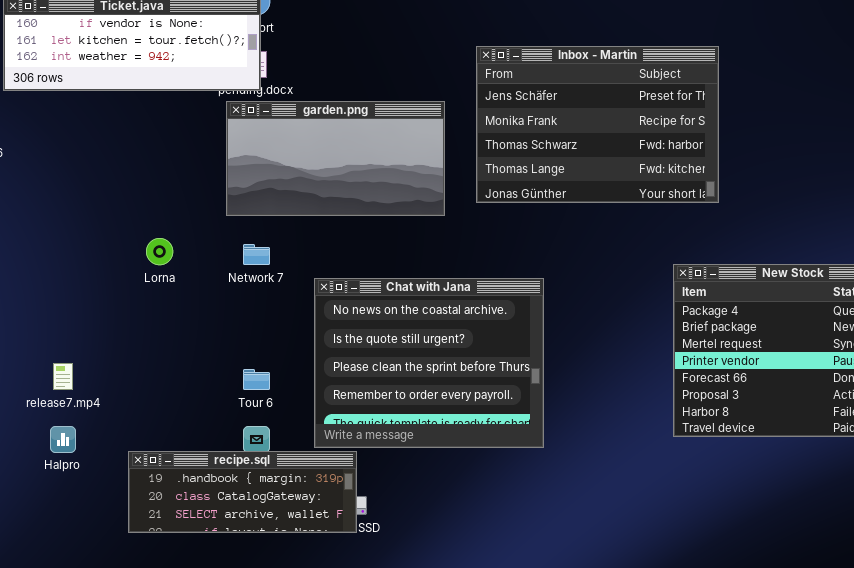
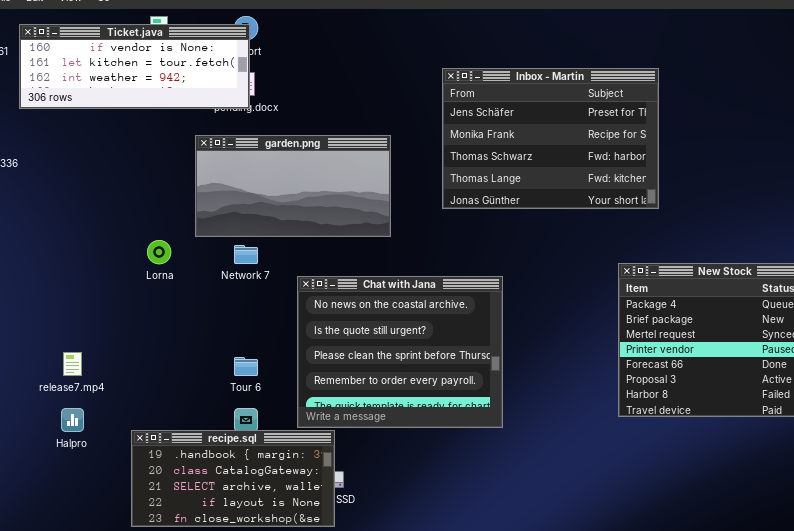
garden.png: [226,101,445,216] -> [195,135,391,237], moved
recipe.sql: [128,451,357,533] -> [131,430,335,527], resized

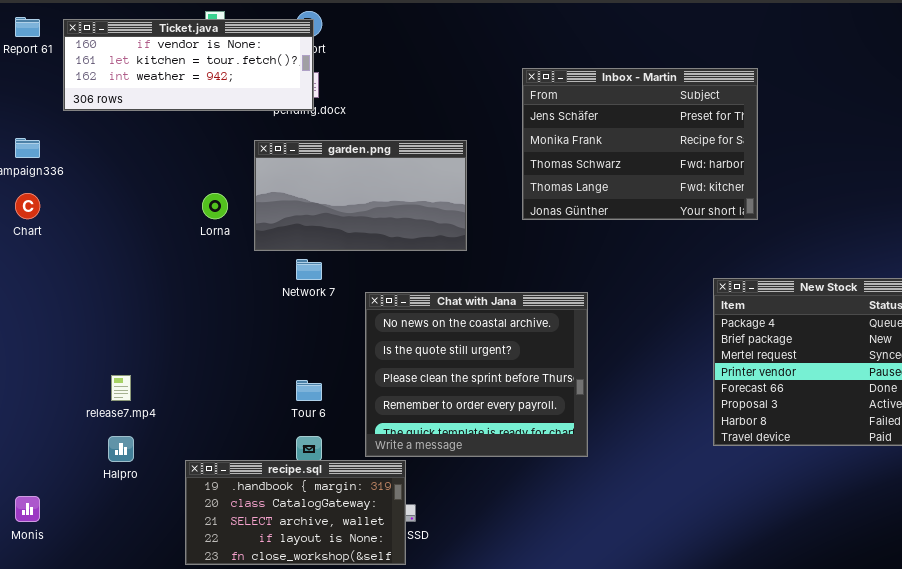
Lorna: [147,240,171,264] -> [202,193,228,219], moved

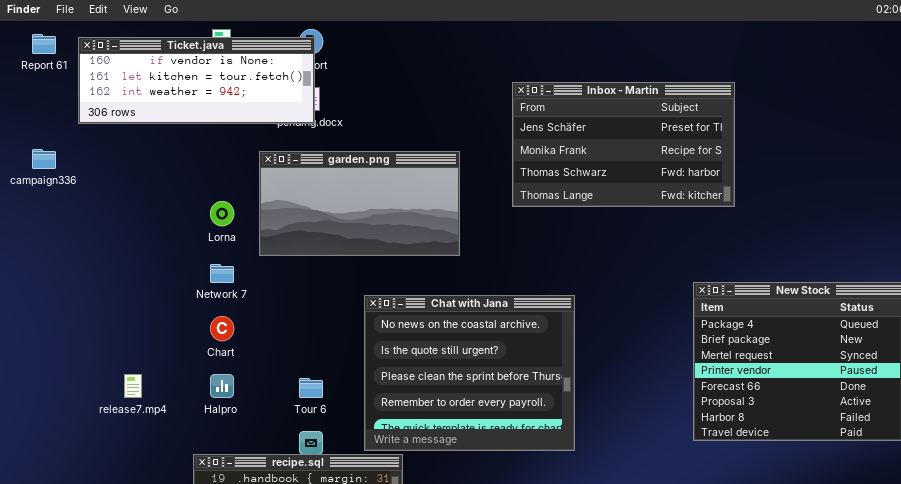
Inbox - Martin: [522,68,758,220] -> [512,82,735,207], resized
Chart: [15,193,40,219] -> [210,316,234,341], moved
Network 7: [296,259,322,280] -> [210,264,234,283], moved
Halpro: [108,436,134,462] -> [210,374,234,398], moved

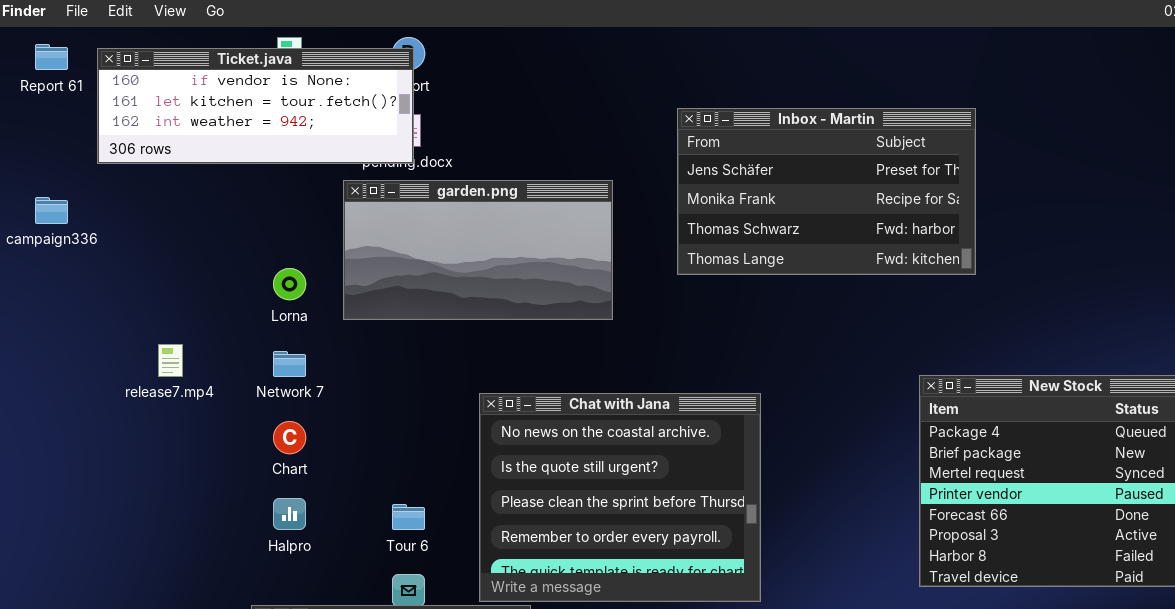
garden.png: [259,151,460,256] -> [343,180,613,320], moved
release7.mp4: [124,374,142,398] -> [158,344,183,377], moved

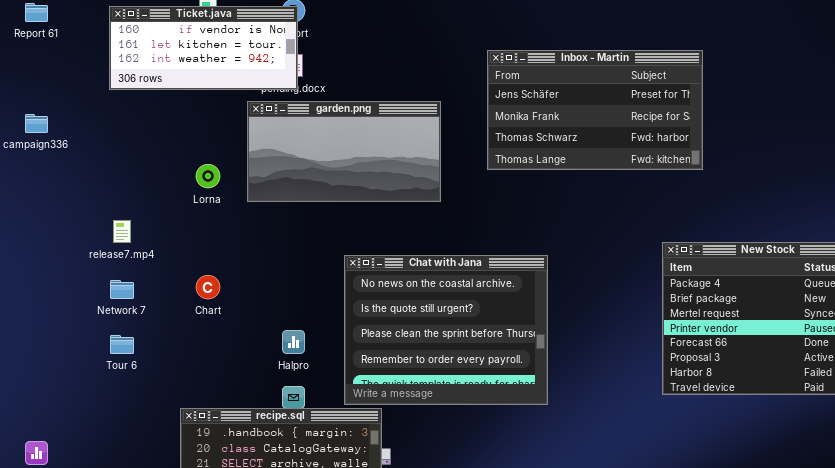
Ticket.java: [97,48,414,164] -> [109,6,298,90], resized
Network 7: [273,351,306,377] -> [110,280,134,299], moved
Halpro: [273,498,306,530] -> [282,330,305,354], moved
Tour 6: [392,504,425,530] -> [110,335,134,354], moved

